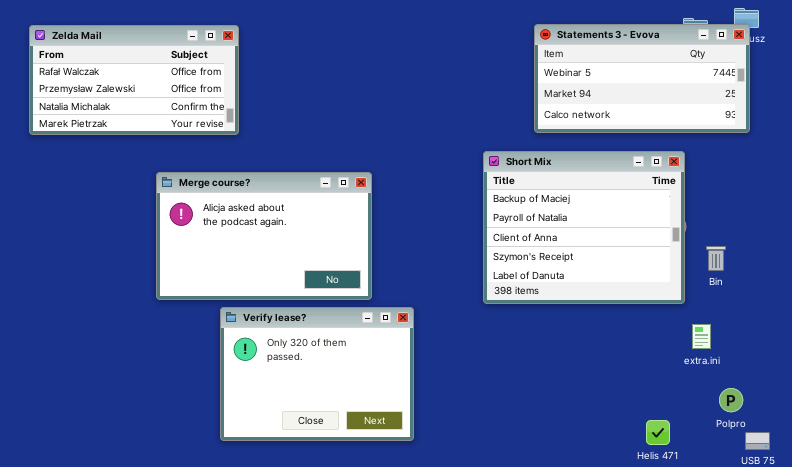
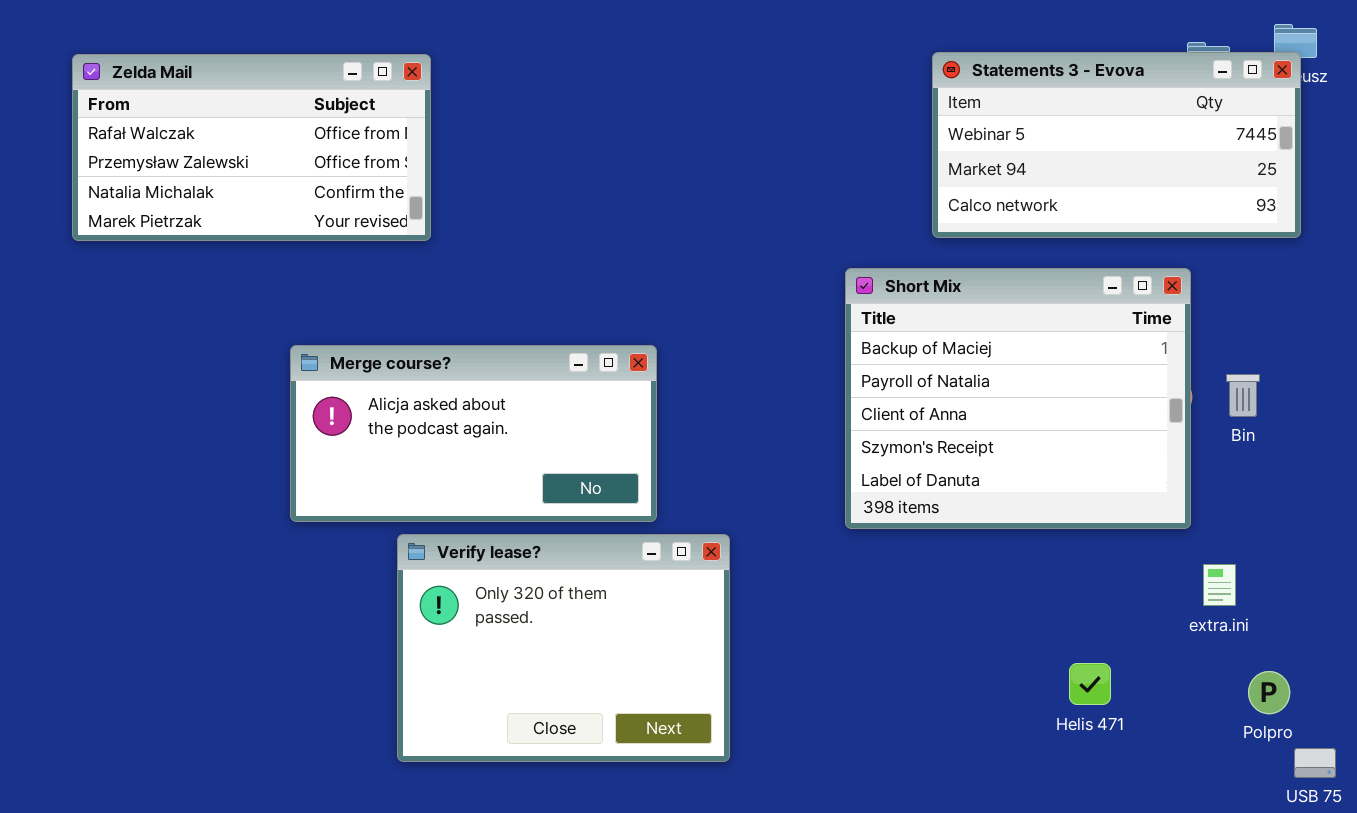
Merge course?: [156,172,372,300] -> [290,345,657,522], resized
Bin: [706,246,726,271] -> [1226,374,1260,417], moved
Helis 471: [646,420,670,445] -> [1069,663,1111,705], moved

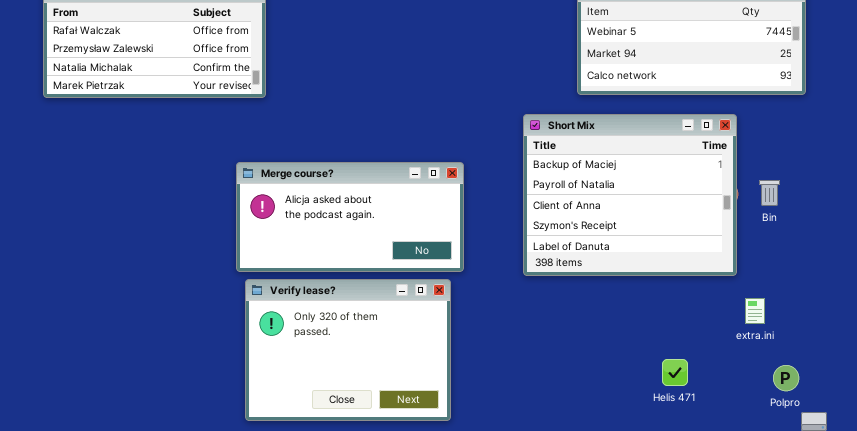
Merge course?: [290,345,657,522] -> [236,162,464,272], moved

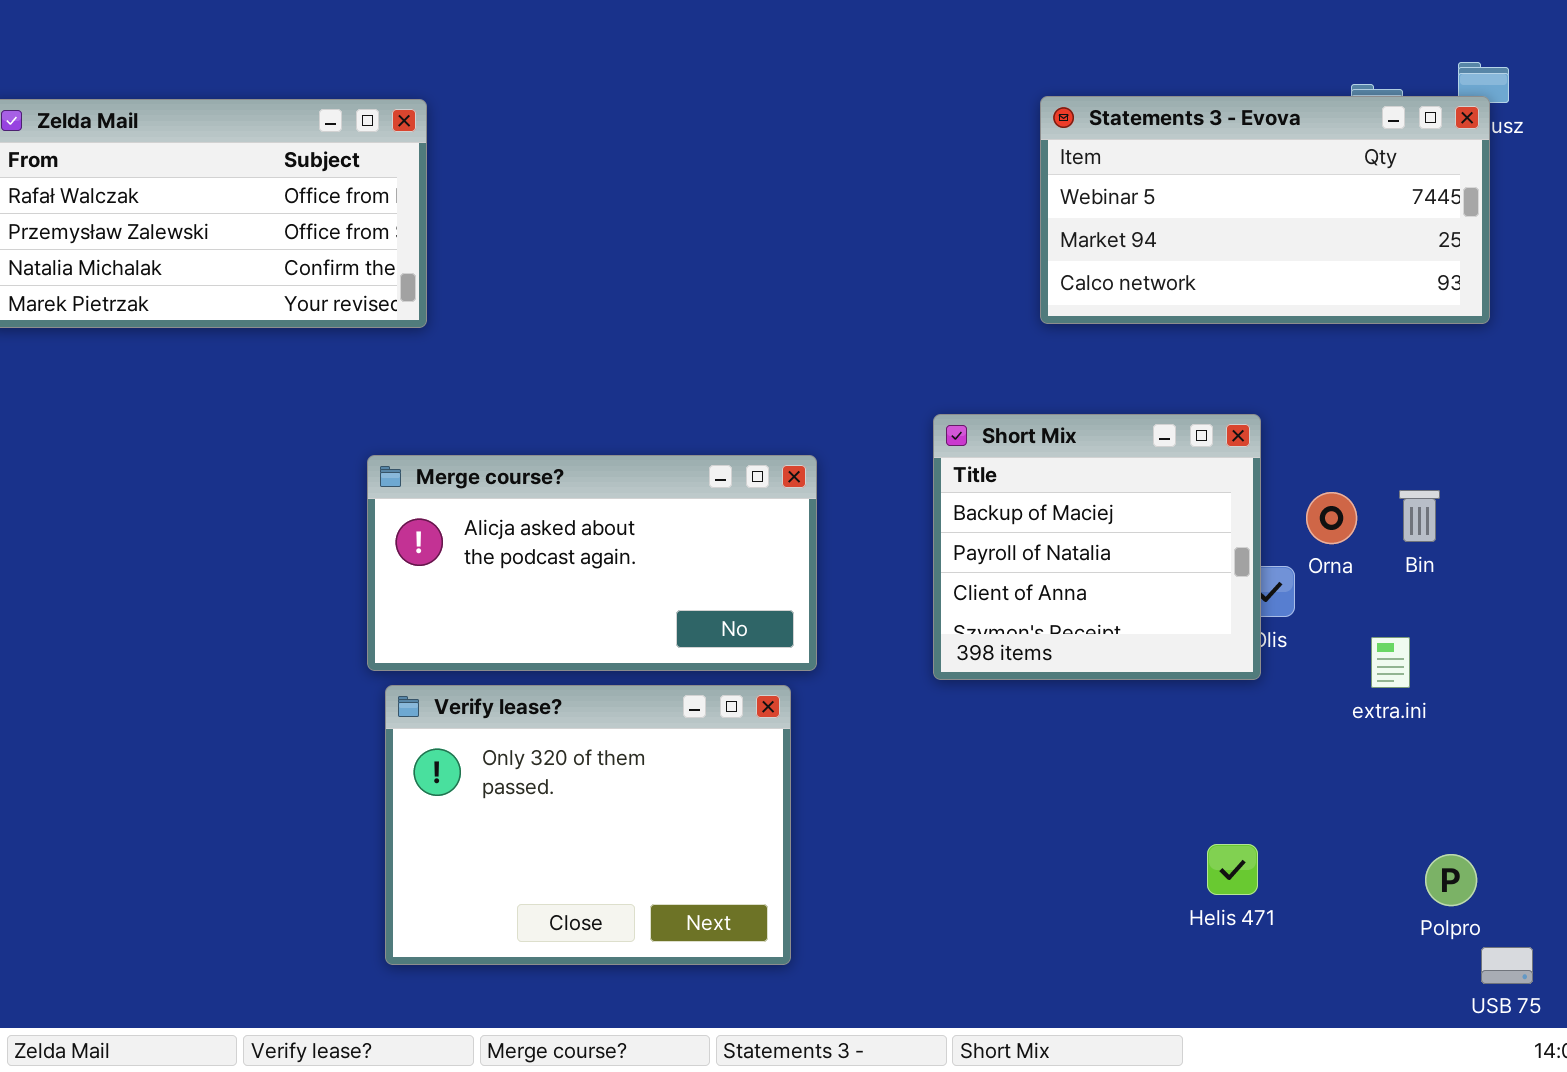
Short Mix: [523,114,737,276] -> [933,414,1261,680], resized
extra.ini: [745,298,765,324] -> [1371,637,1410,688], moved

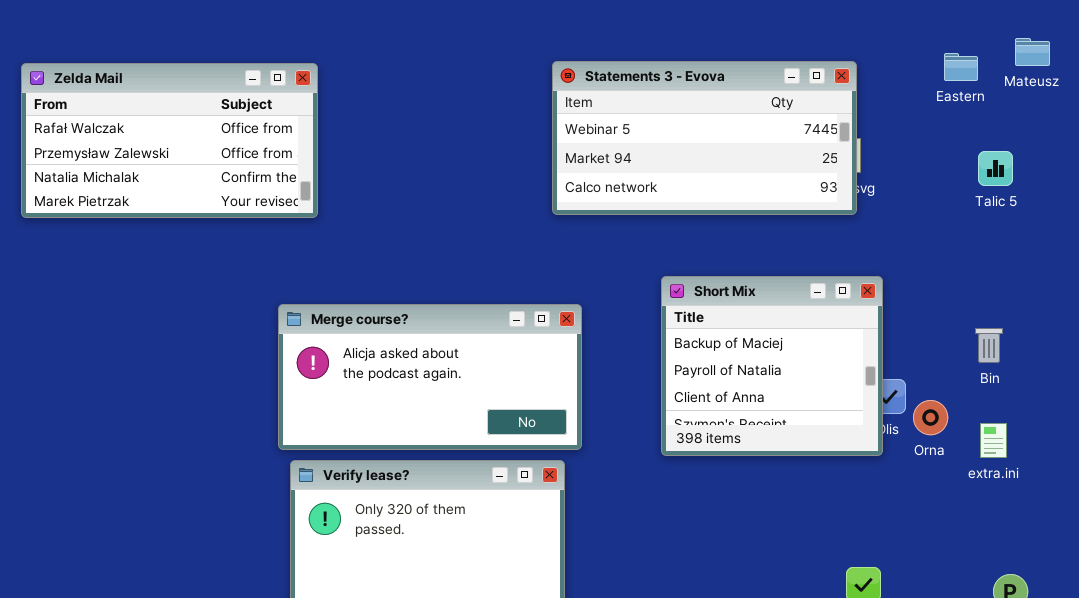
Statements 3 - Evova: [1040,96,1490,324] -> [552,61,857,215], moved
Orna: [1306,492,1357,544] -> [913,400,948,435], moved
extra.ini: [1371,637,1410,688] -> [980,423,1007,458], moved

